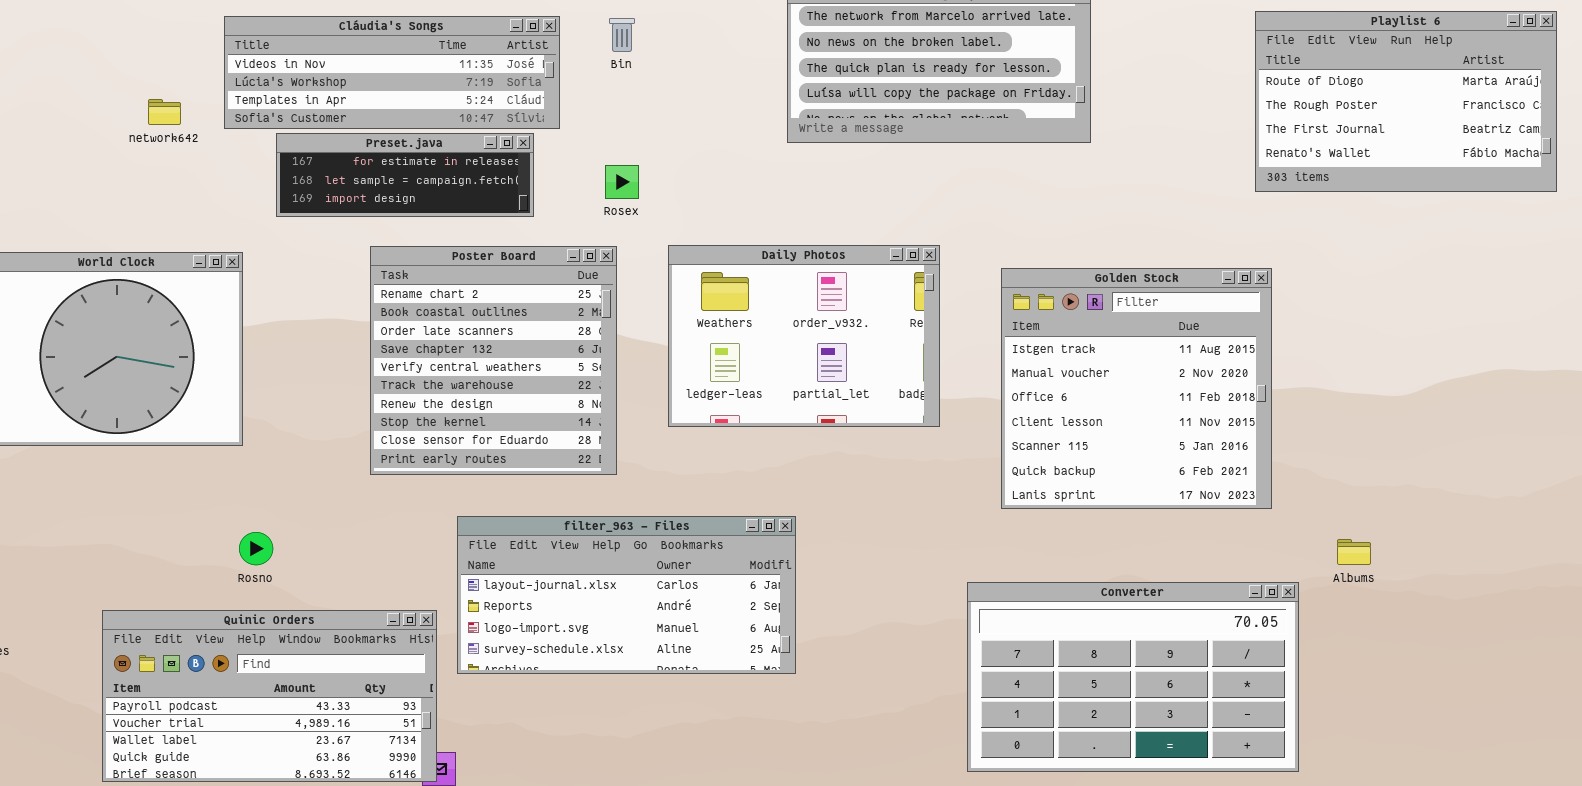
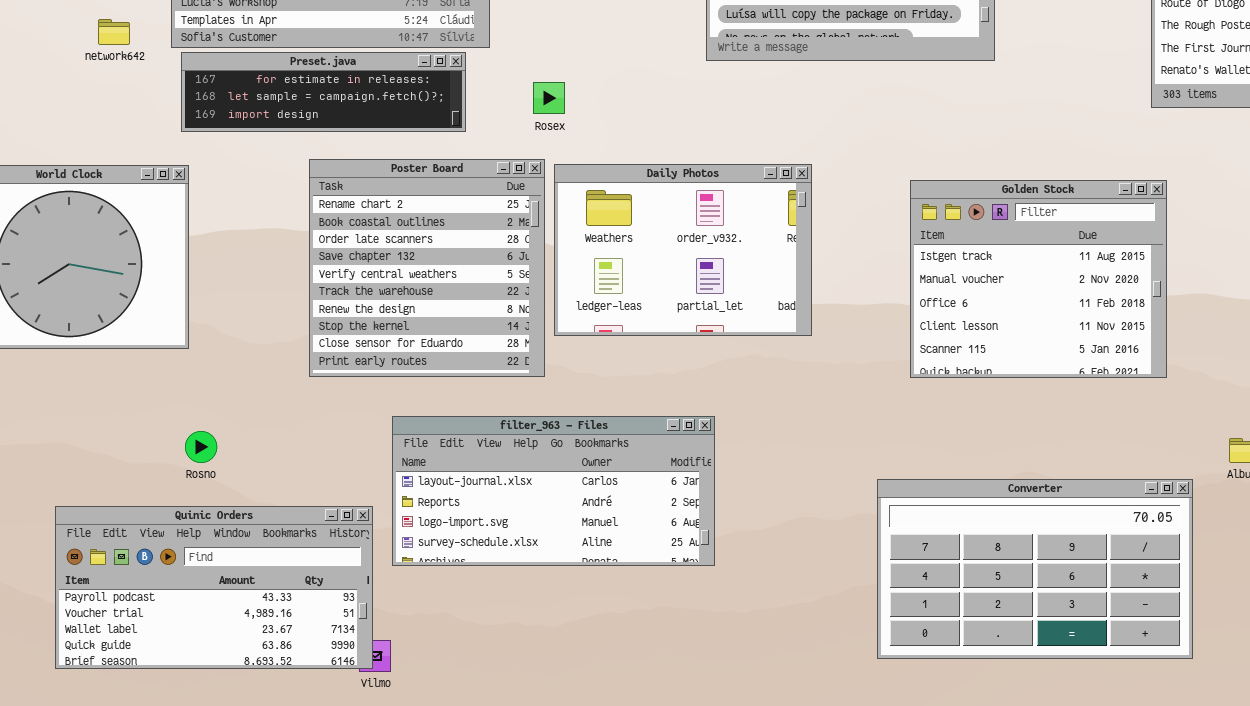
Preset.java: [276,133,534,217] -> [181,52,466,132], resized
Daily Photos: [668,245,940,427] -> [554,164,812,336], moved
Golden Stock: [1001,268,1272,509] -> [910,180,1167,378], resized

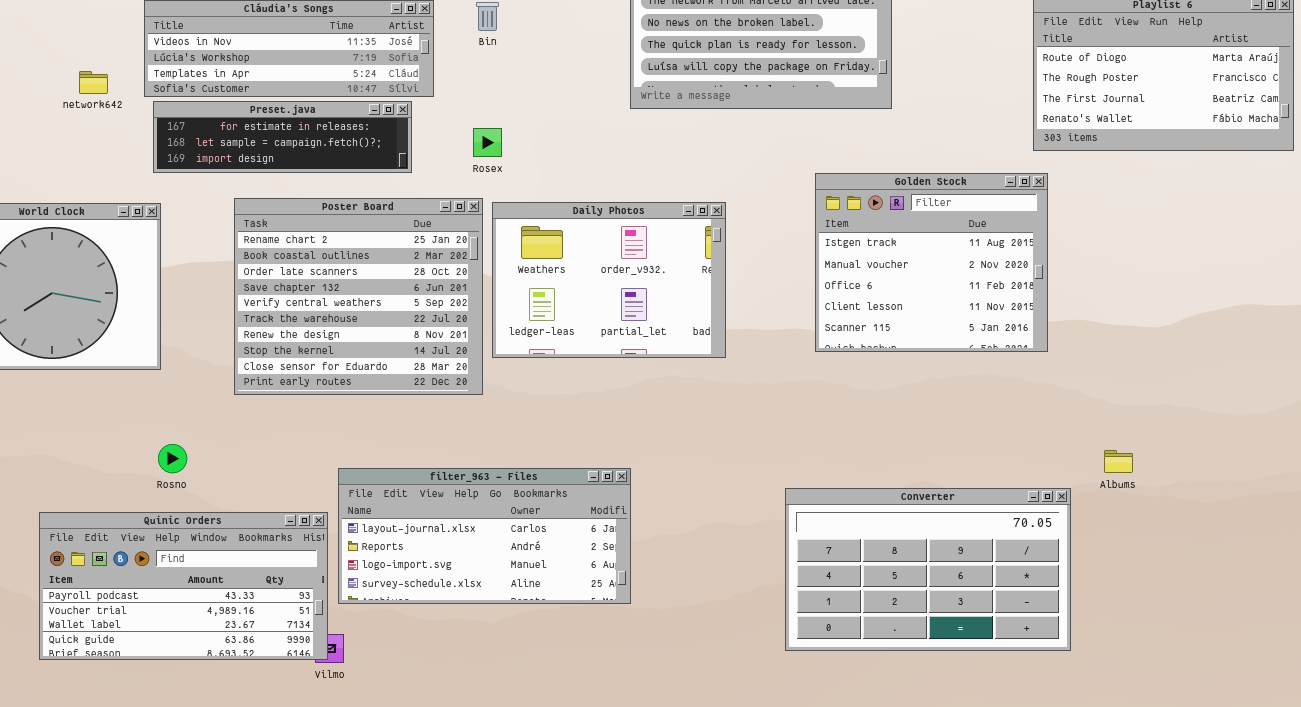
Poster Board: [309,159,545,377] -> [234,198,483,395], resized
Golden Stock: [910,180,1167,378] -> [815,173,1048,352], moved
filter_963 - Files: [392,416,715,566] -> [338,468,631,604], moved

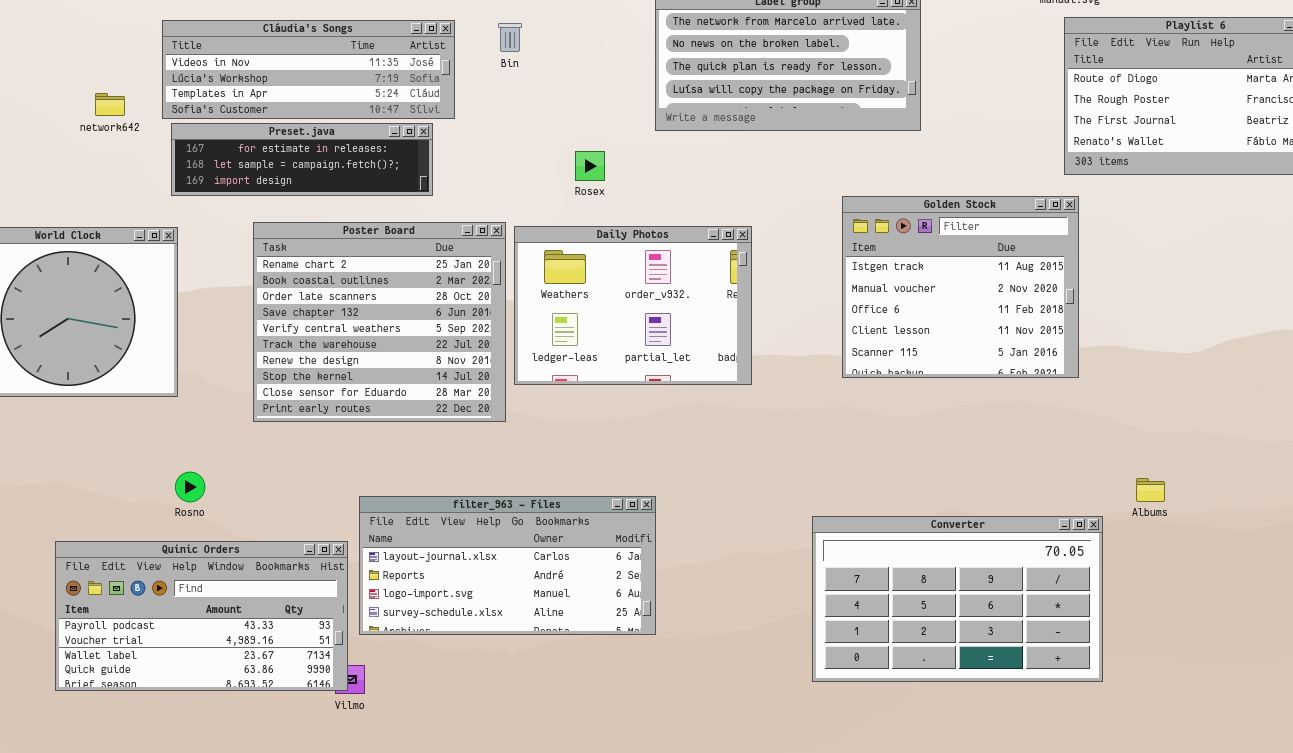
Rosex: [473,128,502,157] -> [575,151,605,181], moved

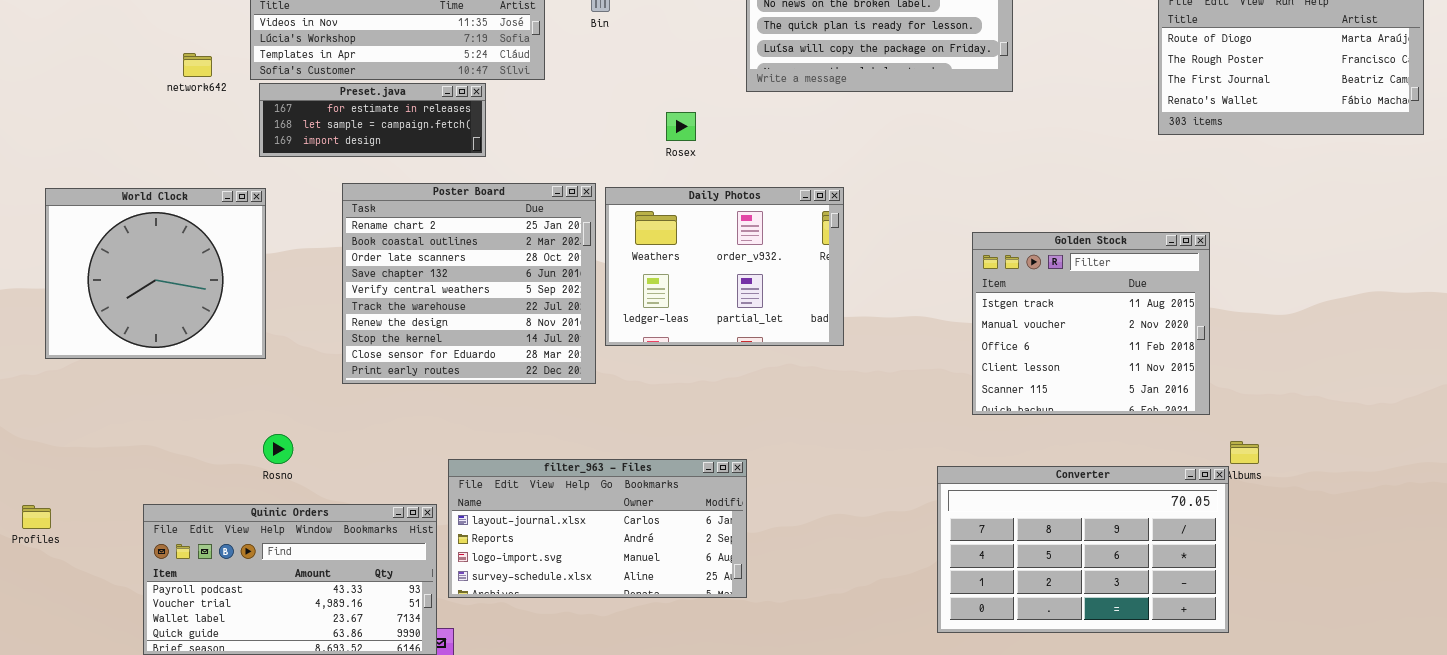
Preset.java: [171,123,433,196] -> [259,83,486,157], resized
Golden Stock: [842,196,1079,378] -> [972,232,1210,415], moved
Converter: [812,516,1103,682] -> [937,466,1229,633], moved

